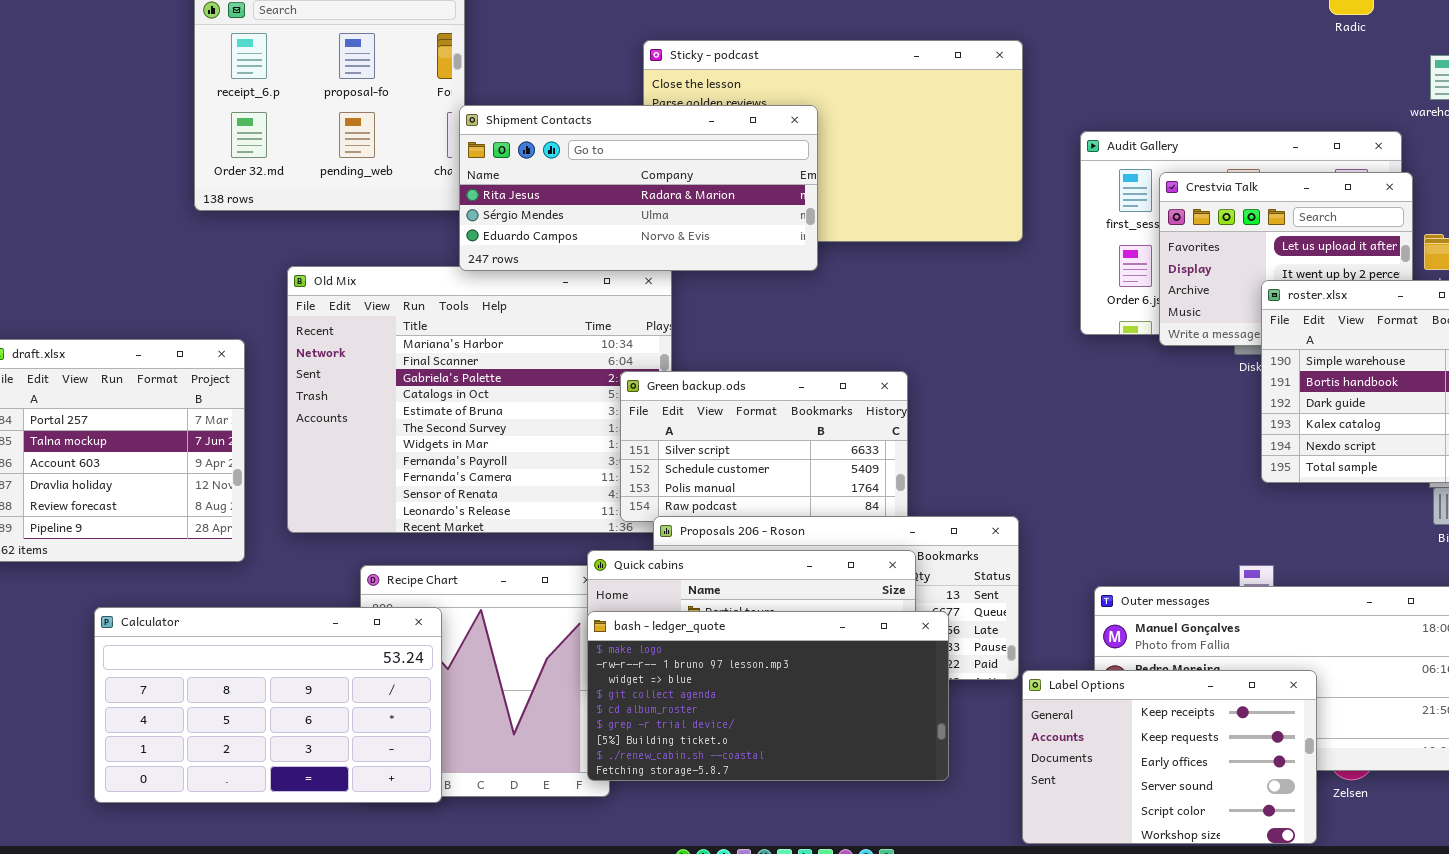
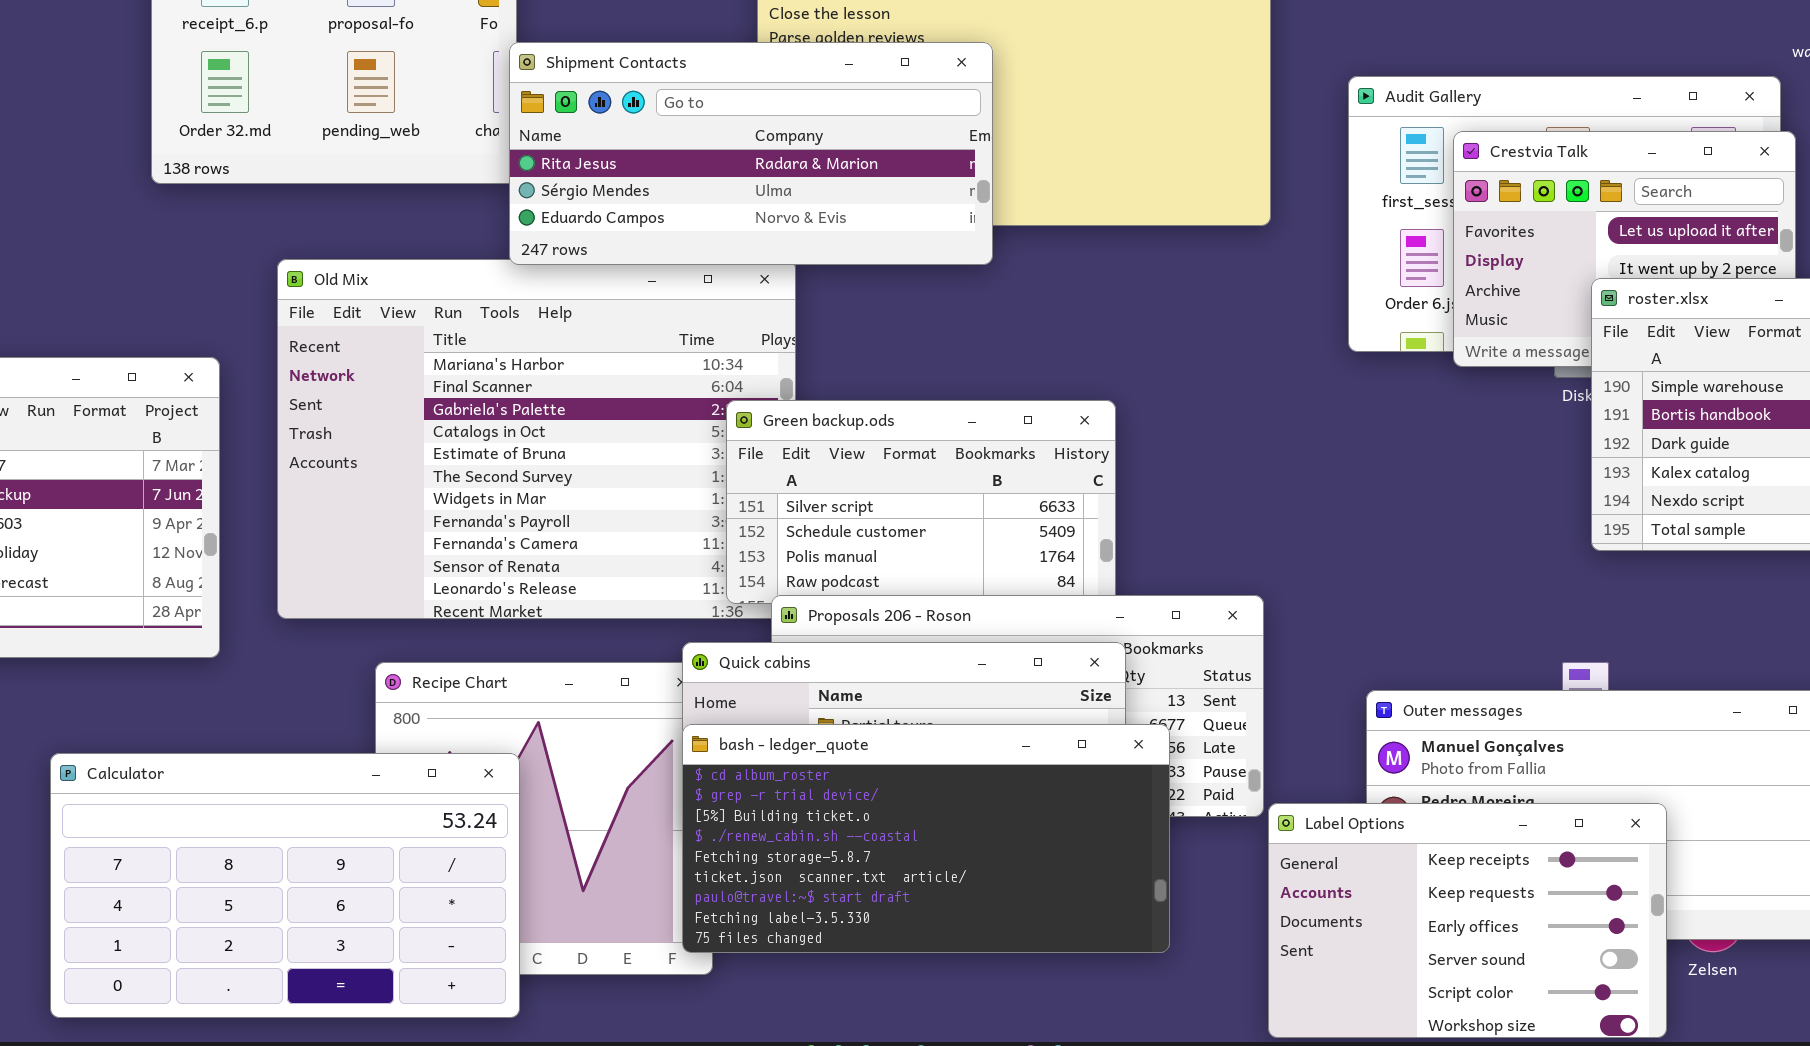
Calculator: [94,607,442,803] -> [50,753,520,1018], moved
bash - ledger_quote: [587,611,949,781] -> [682,724,1170,953], scrolled down 4 rows

